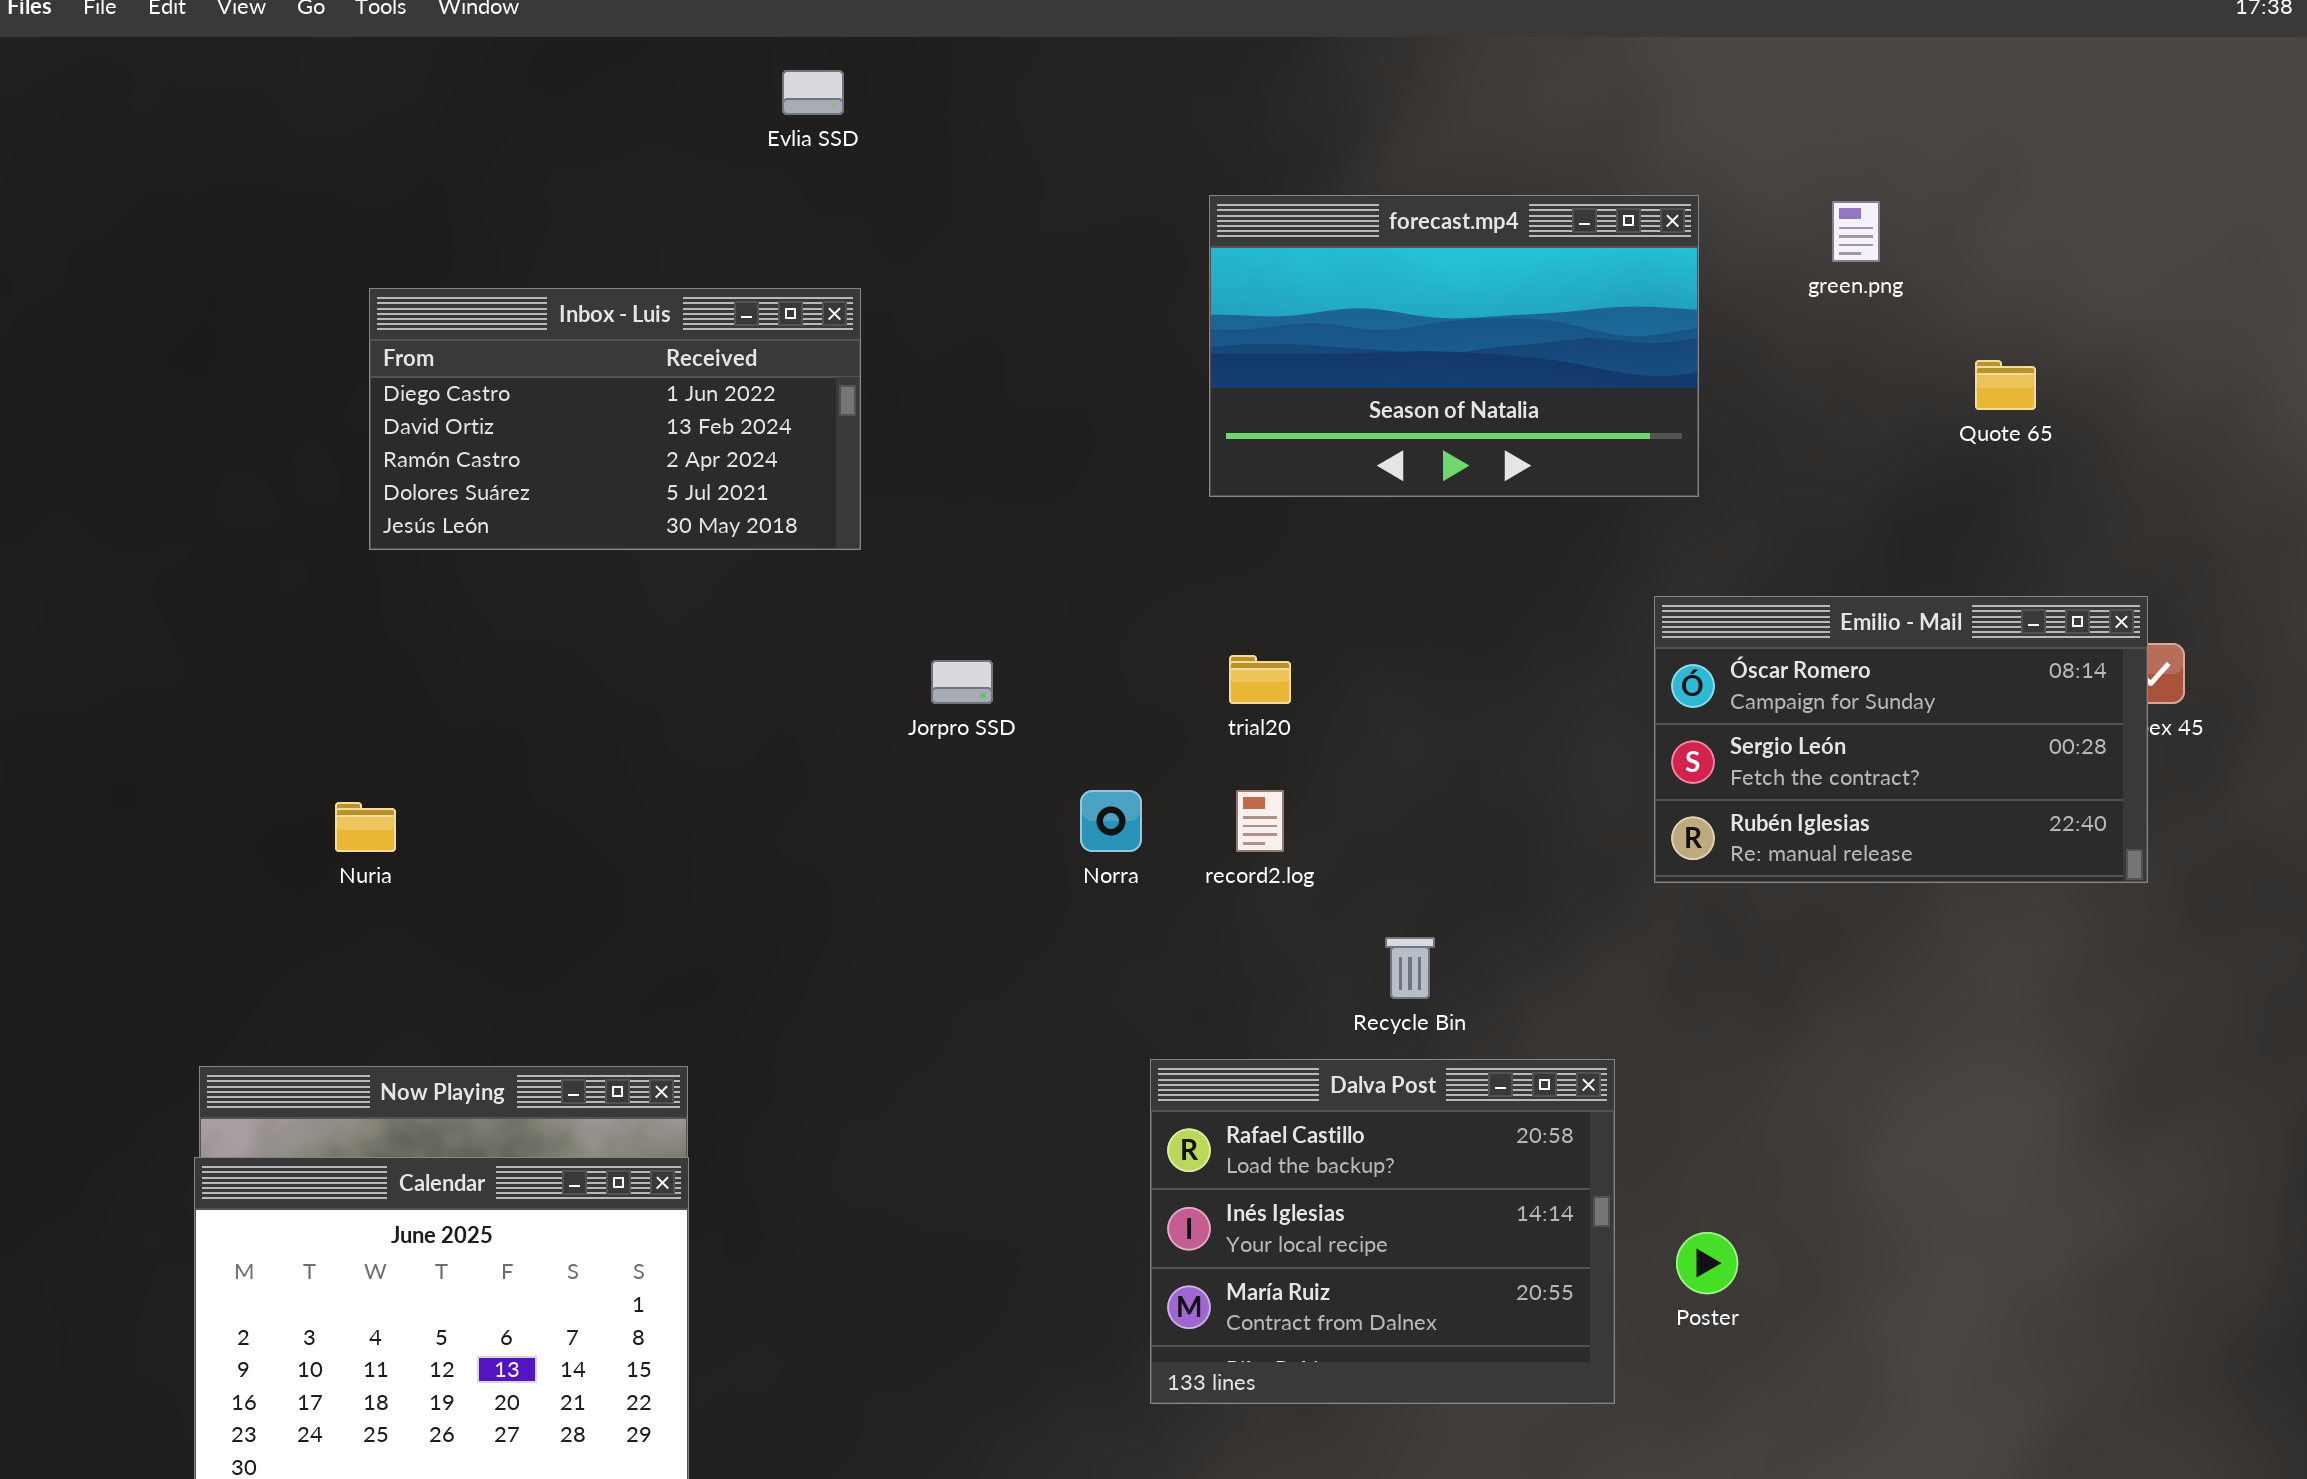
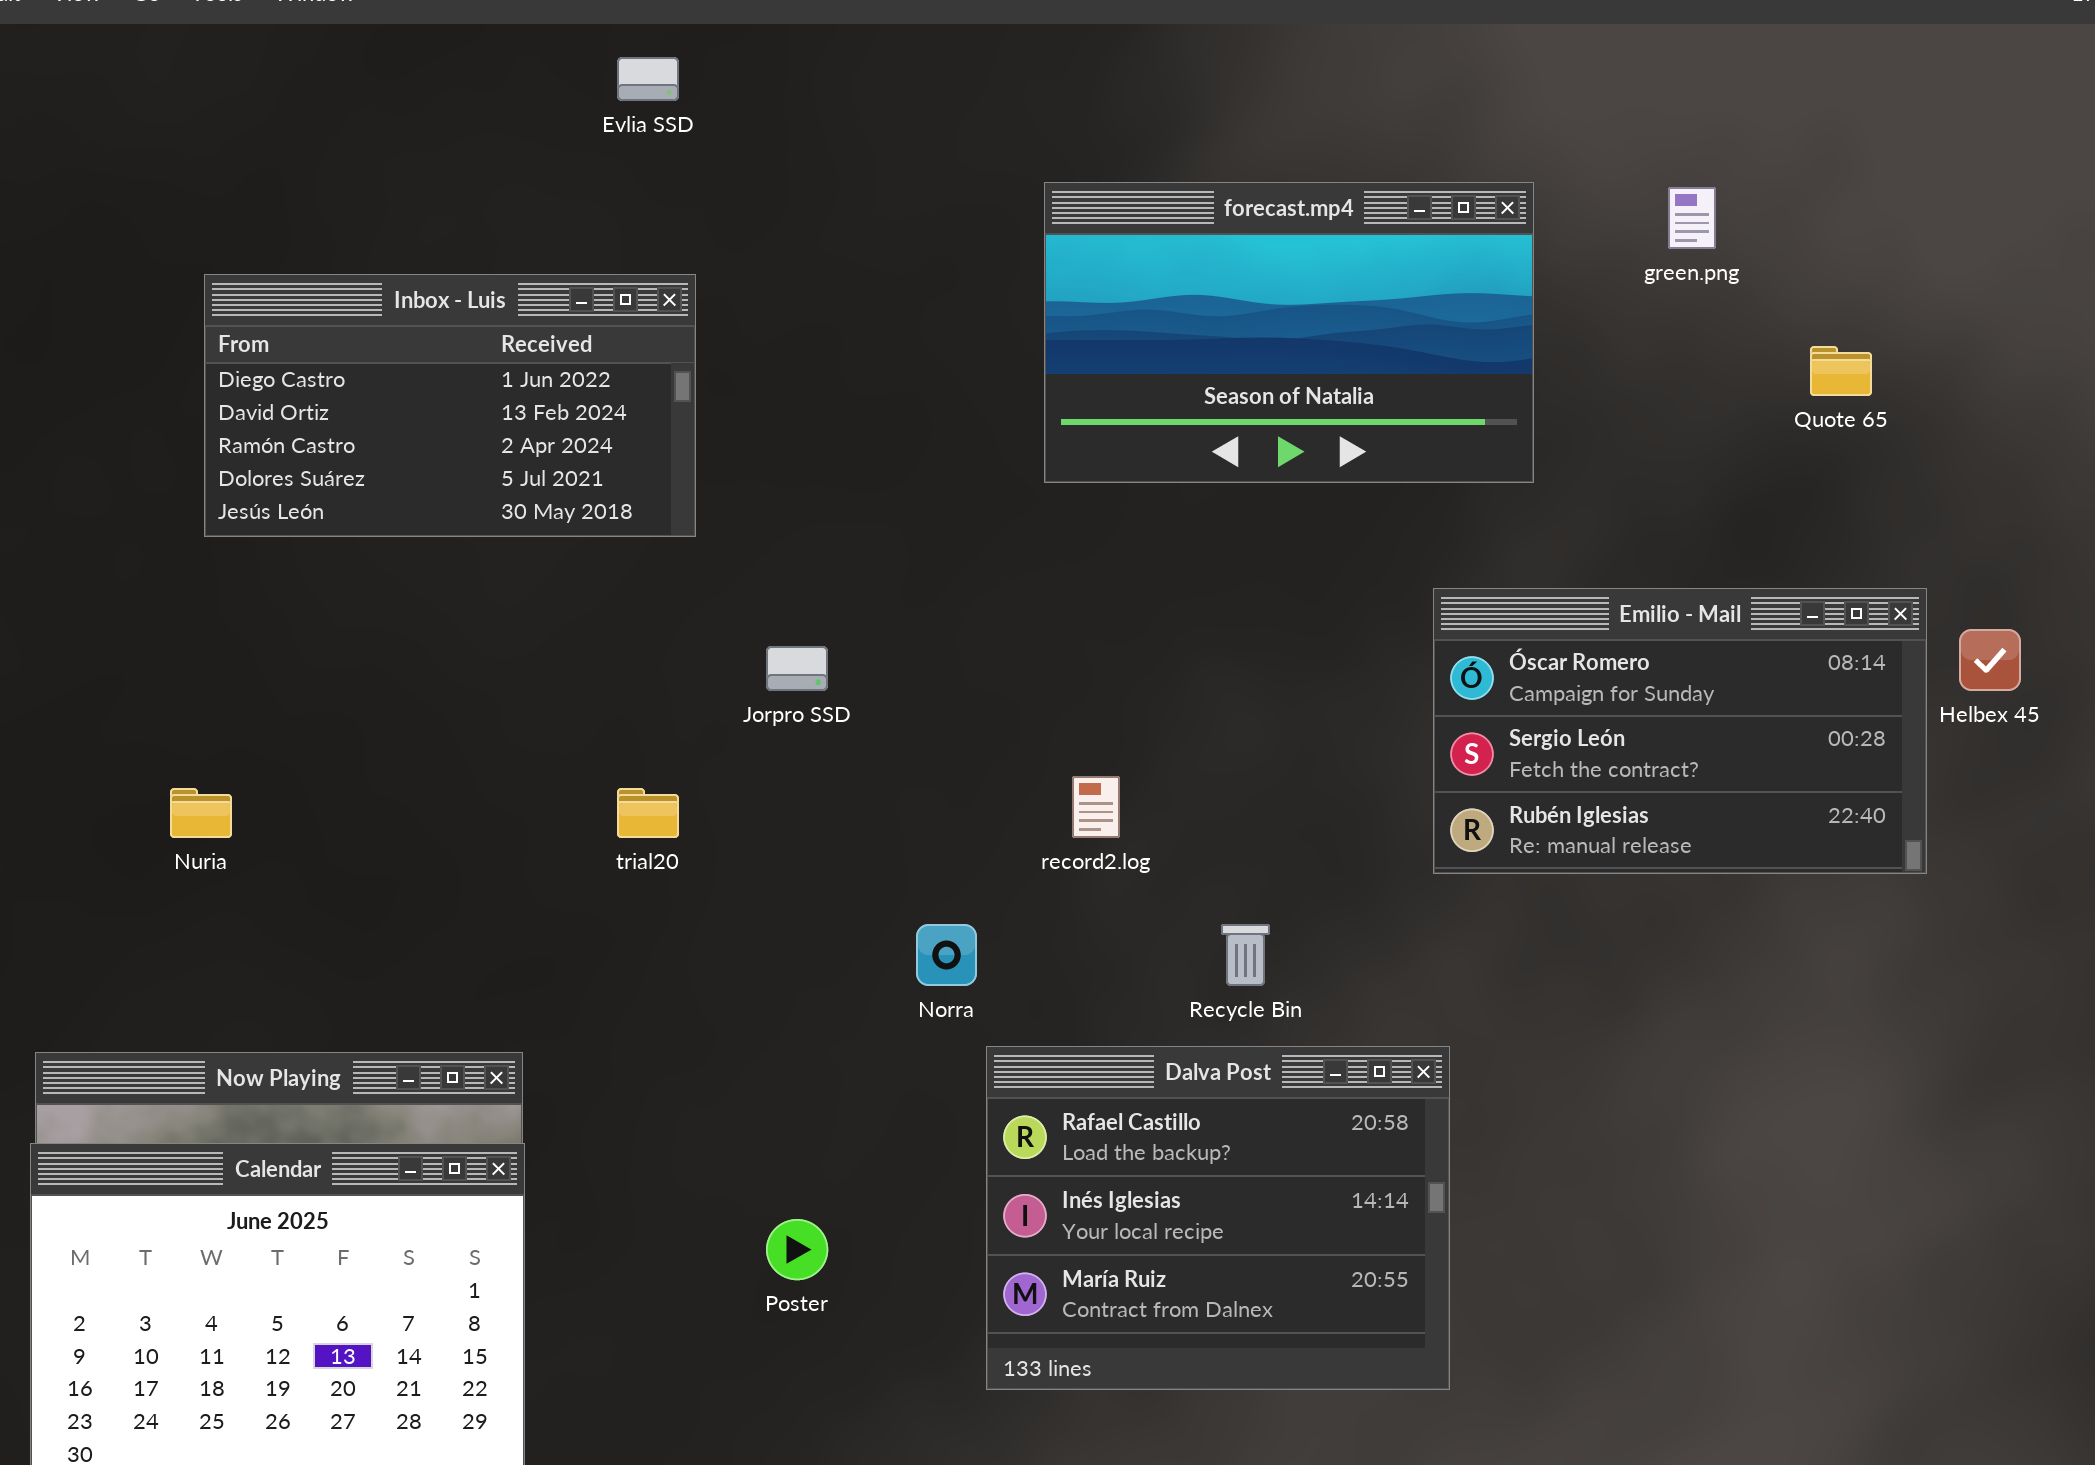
Emilio - Mail: [1654,596,2148,883] -> [1433,588,1927,874], moved
trial20: [1229,655,1291,704] -> [617,788,679,838], moved
Norra: [1080,790,1142,852] -> [916,924,977,986], moved
Poster: [1676,1232,1738,1294] -> [766,1219,828,1280], moved

